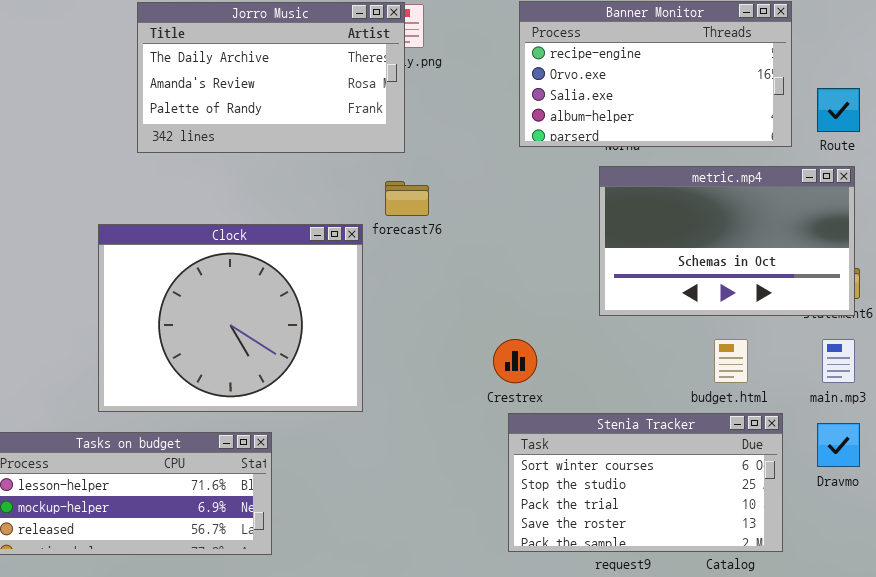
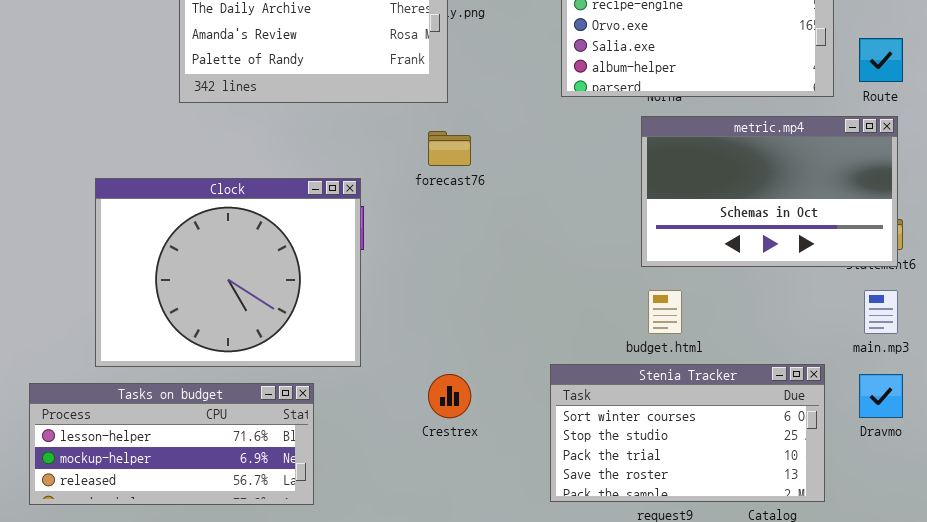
Clock: [98,224,363,412] -> [95,178,361,367], moved
Crestrex: [493,339,537,383] -> [428,374,471,418], moved
budget.html: [714,339,748,383] -> [648,290,682,334], moved

